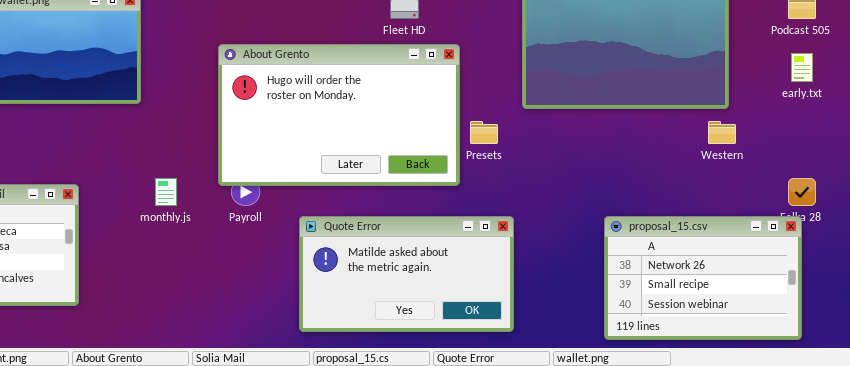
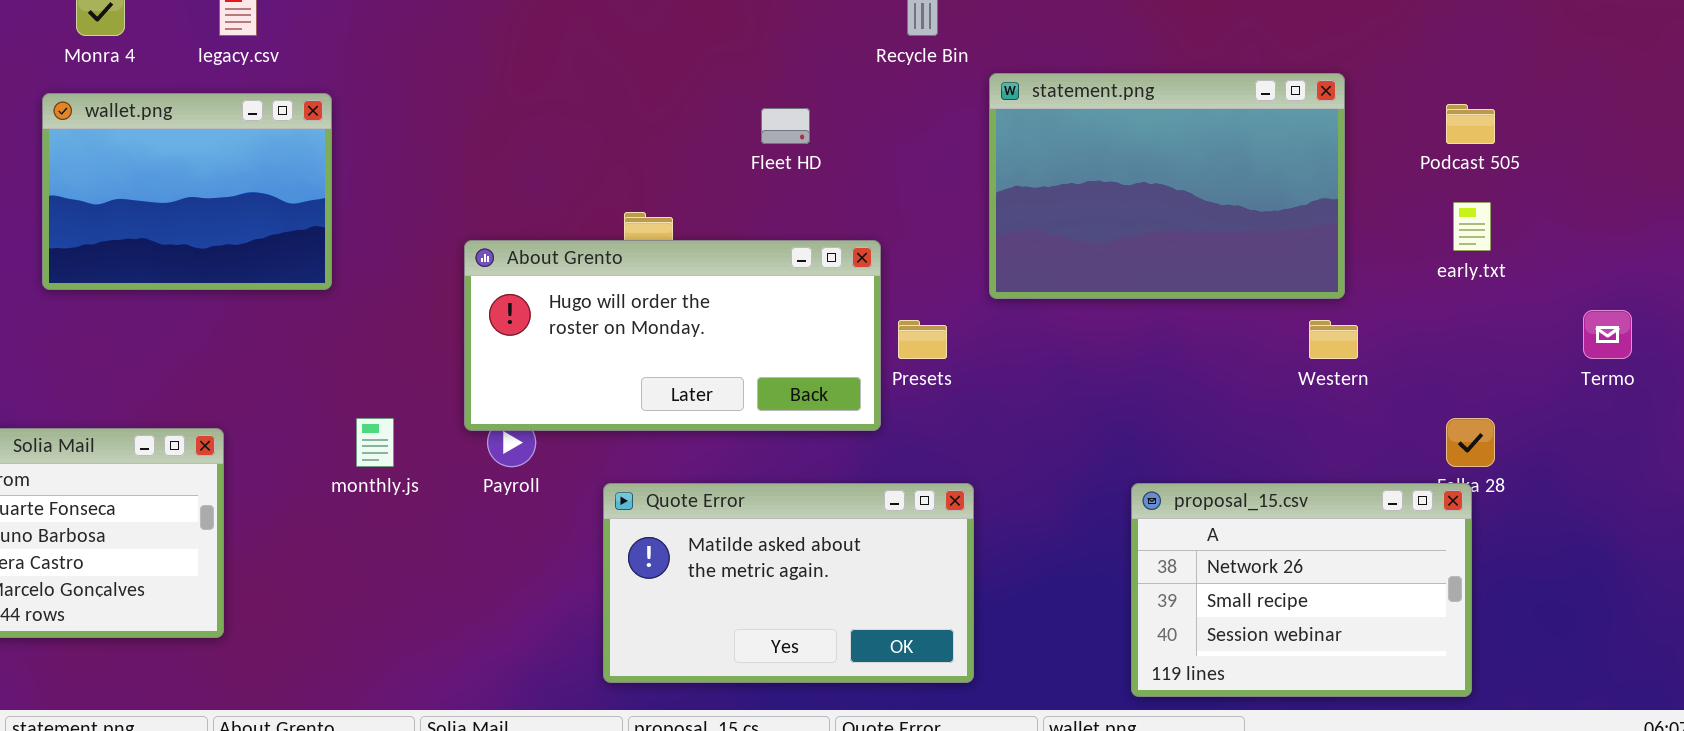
About Grento: [218,44,460,186] -> [464,240,881,431], resized

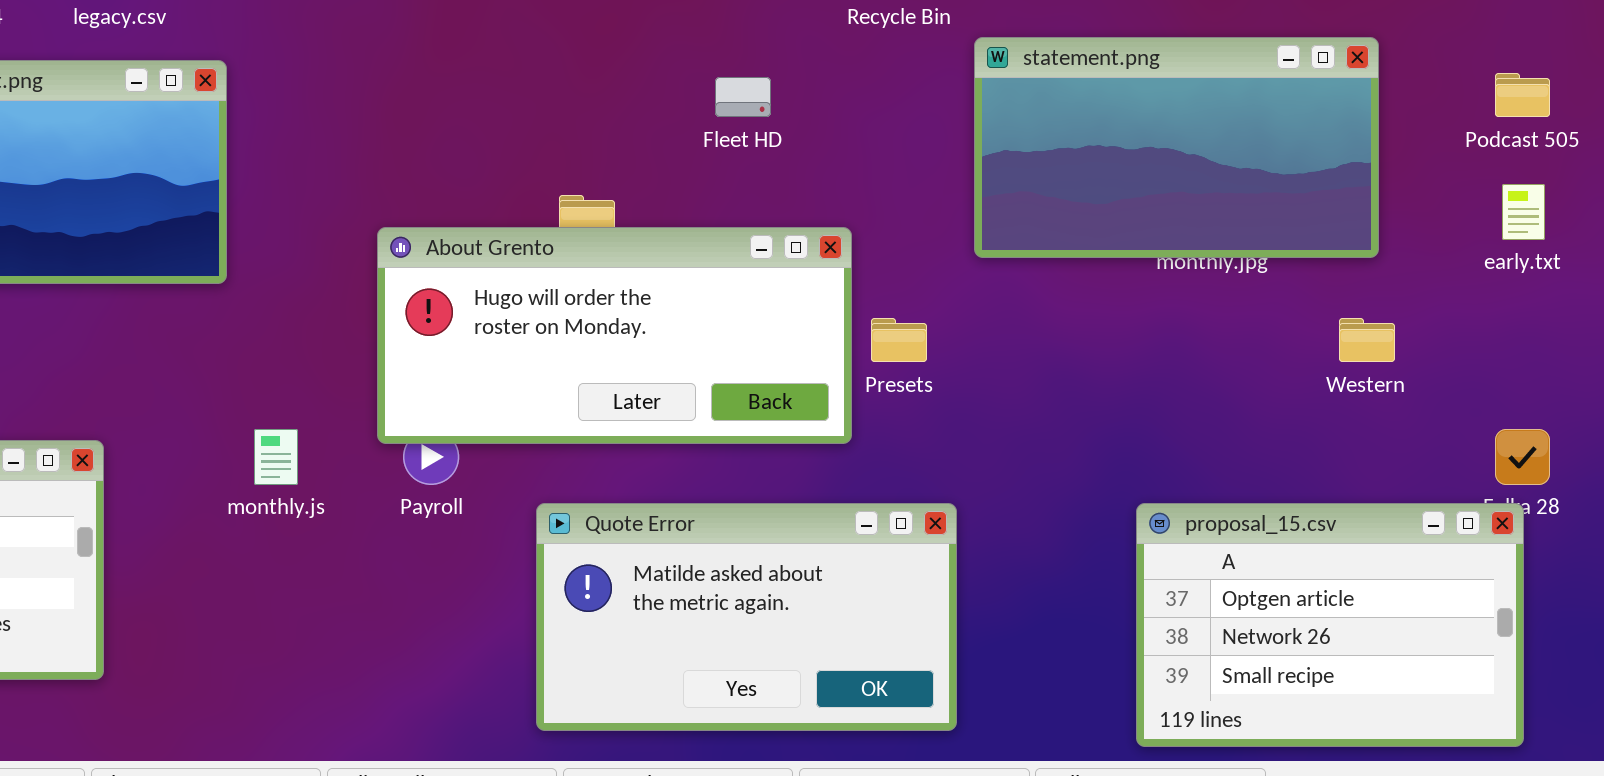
statement.png: [989,73,1345,299] -> [974,37,1379,258], resized
proposal_15.csv: [1131,483,1472,697] -> [1136,503,1524,747], scrolled up 1 row

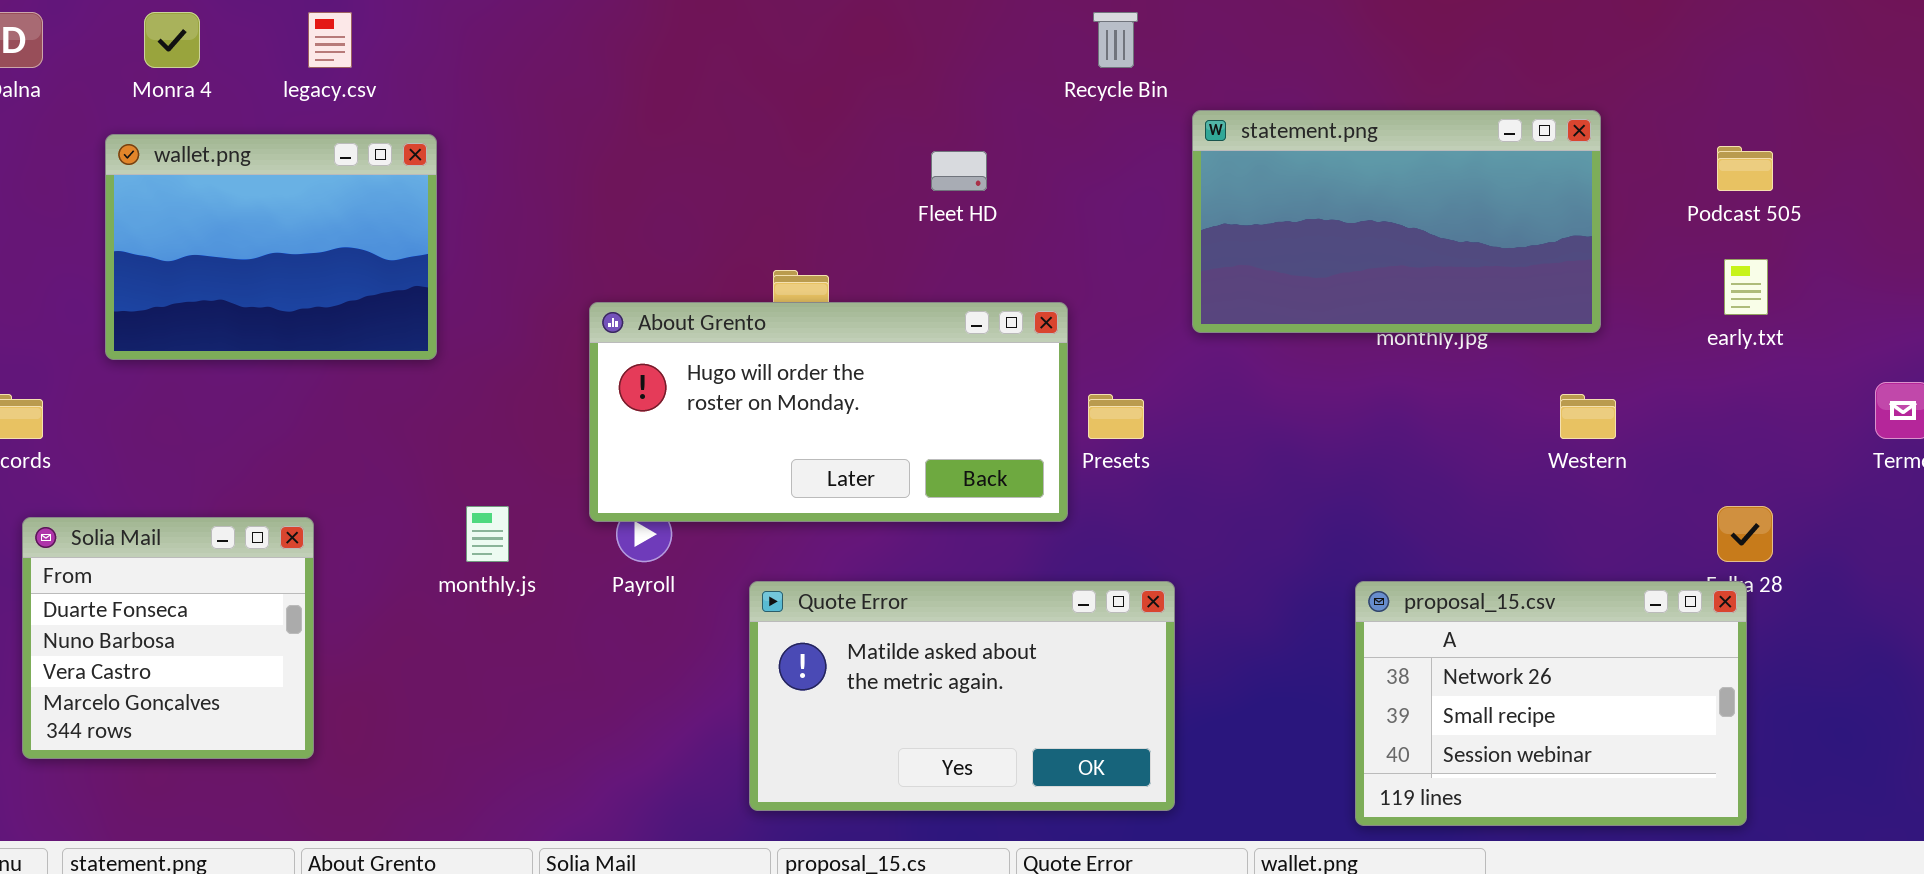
proposal_15.csv: [1136,503,1524,747] -> [1355,581,1747,826], scrolled down 1 row

